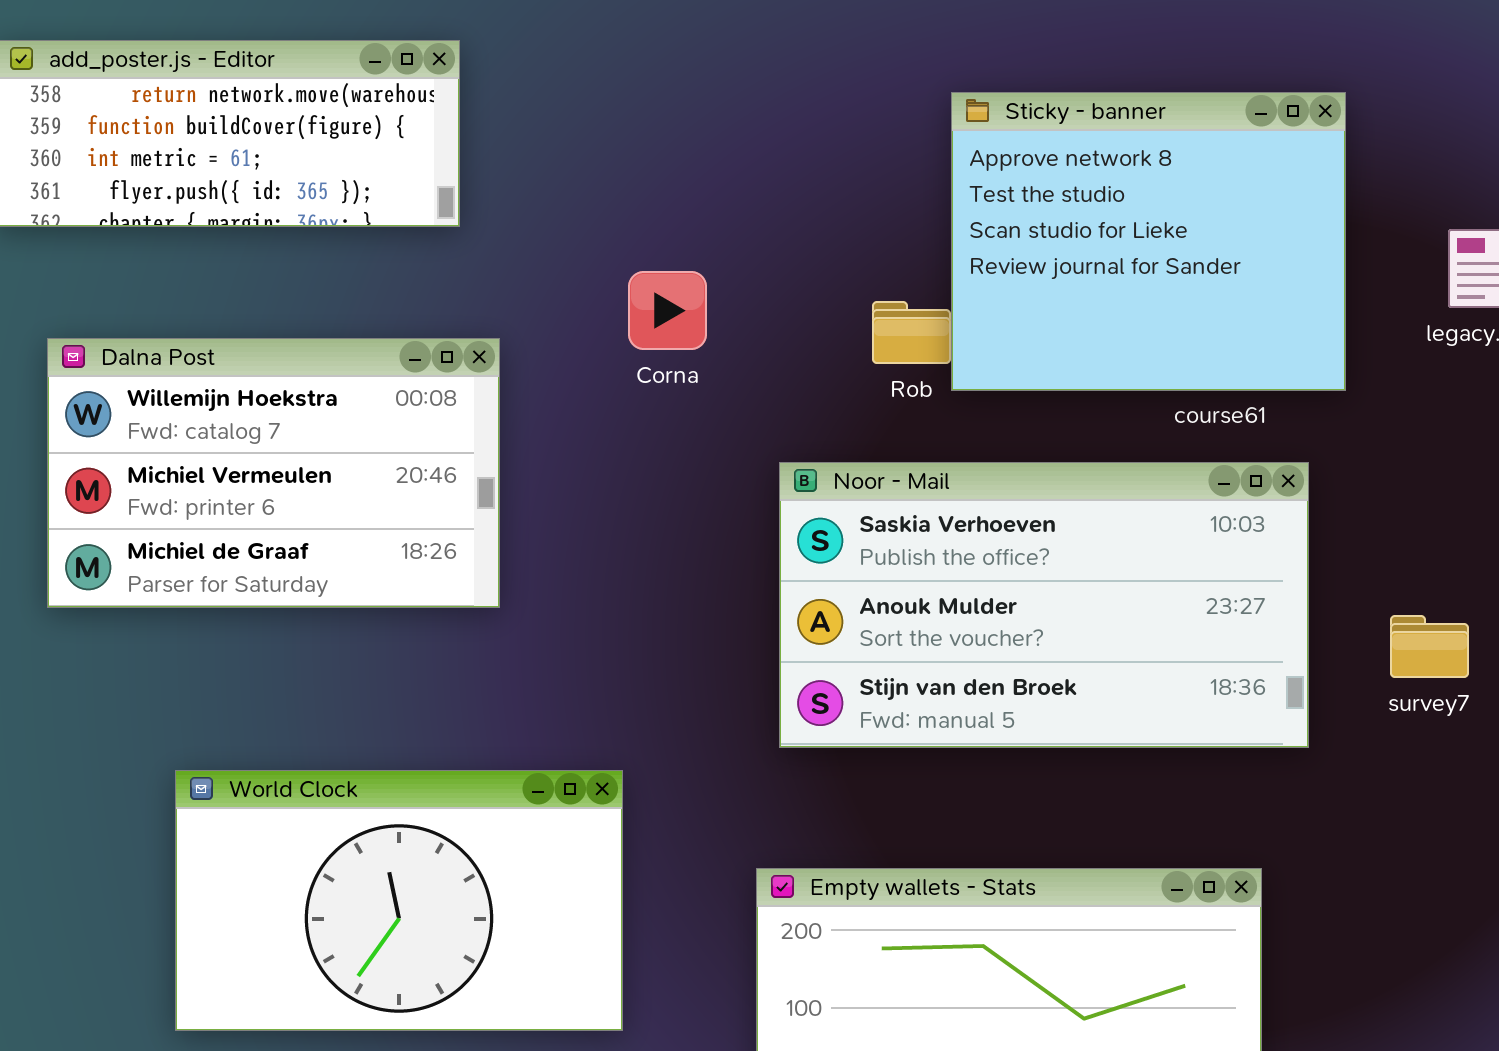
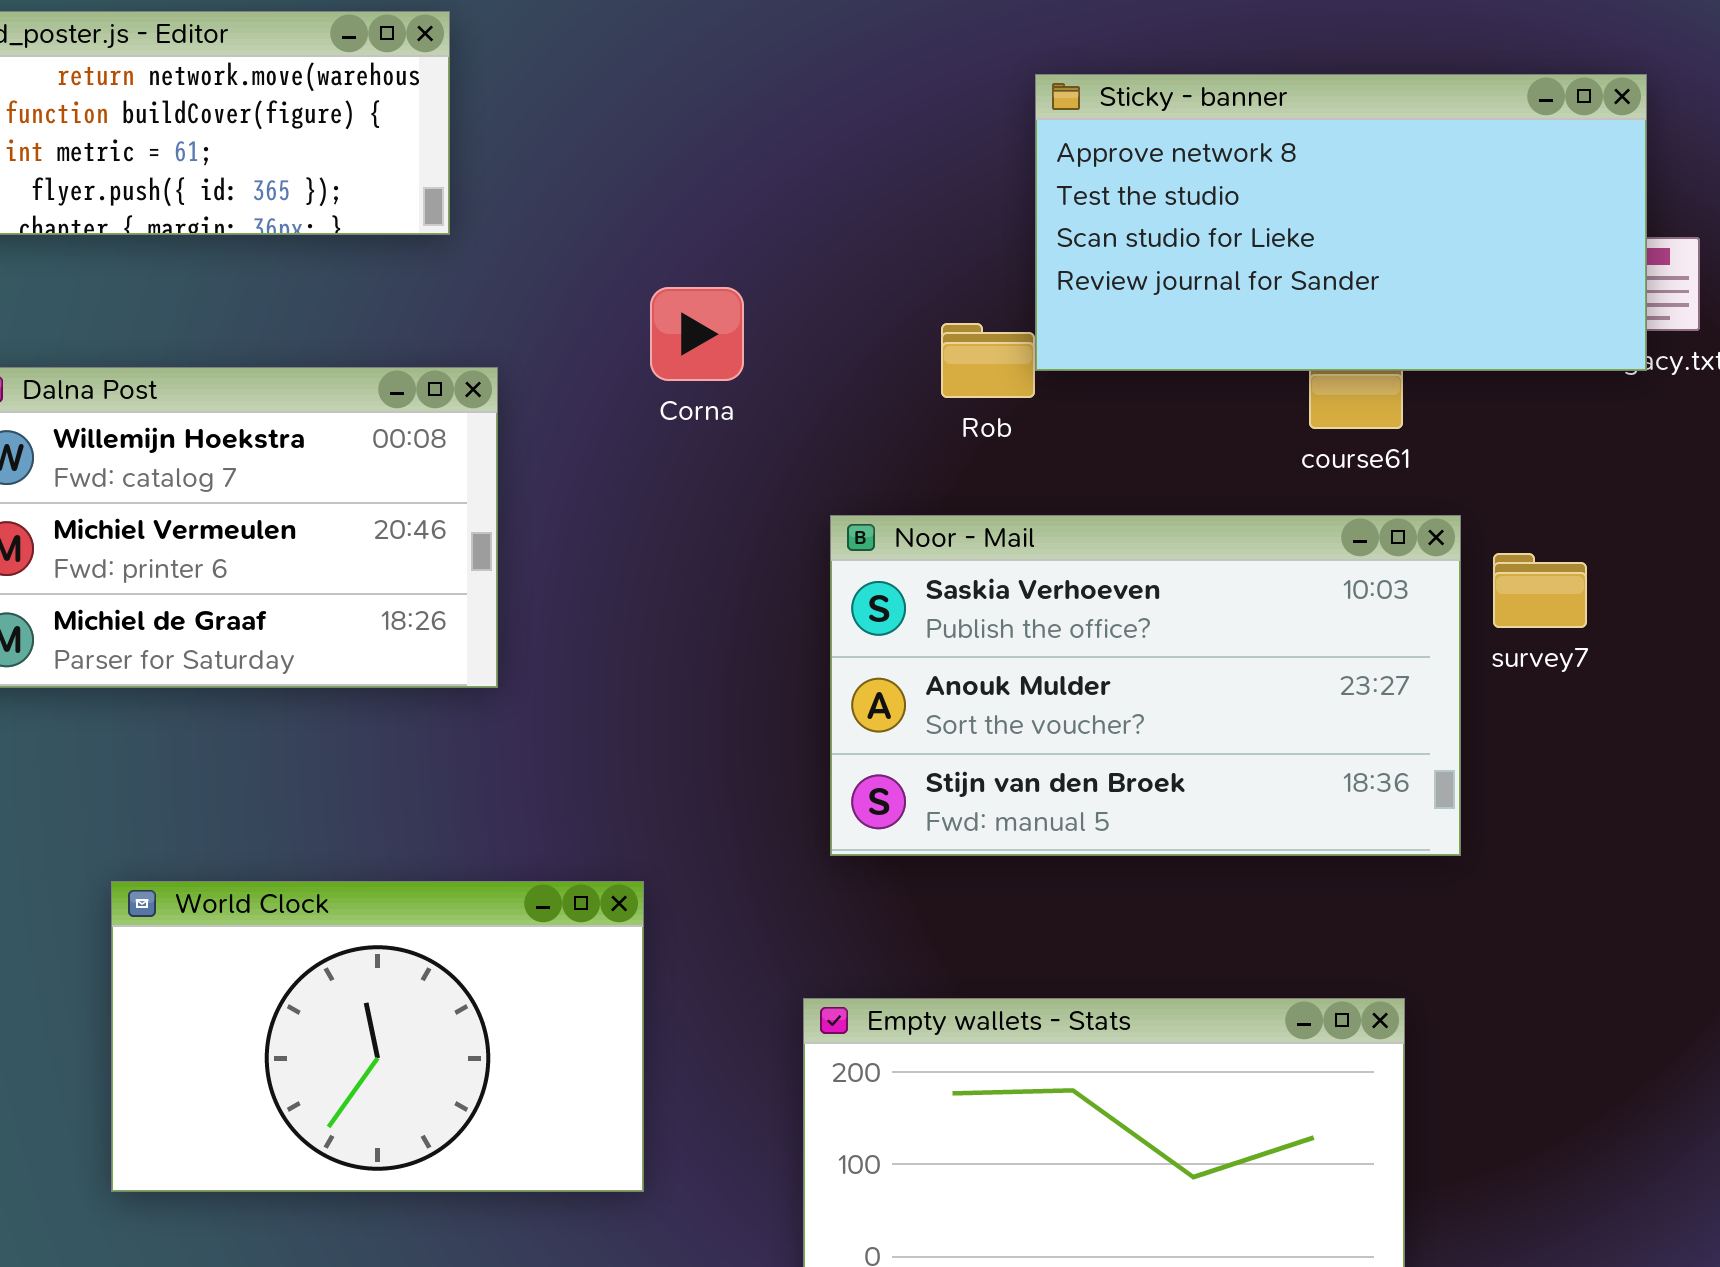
Sticky - banner: [951,92,1346,391] -> [1035,74,1647,371], resized
survey7: [1390,615,1469,678] -> [1493,553,1587,628], moved

